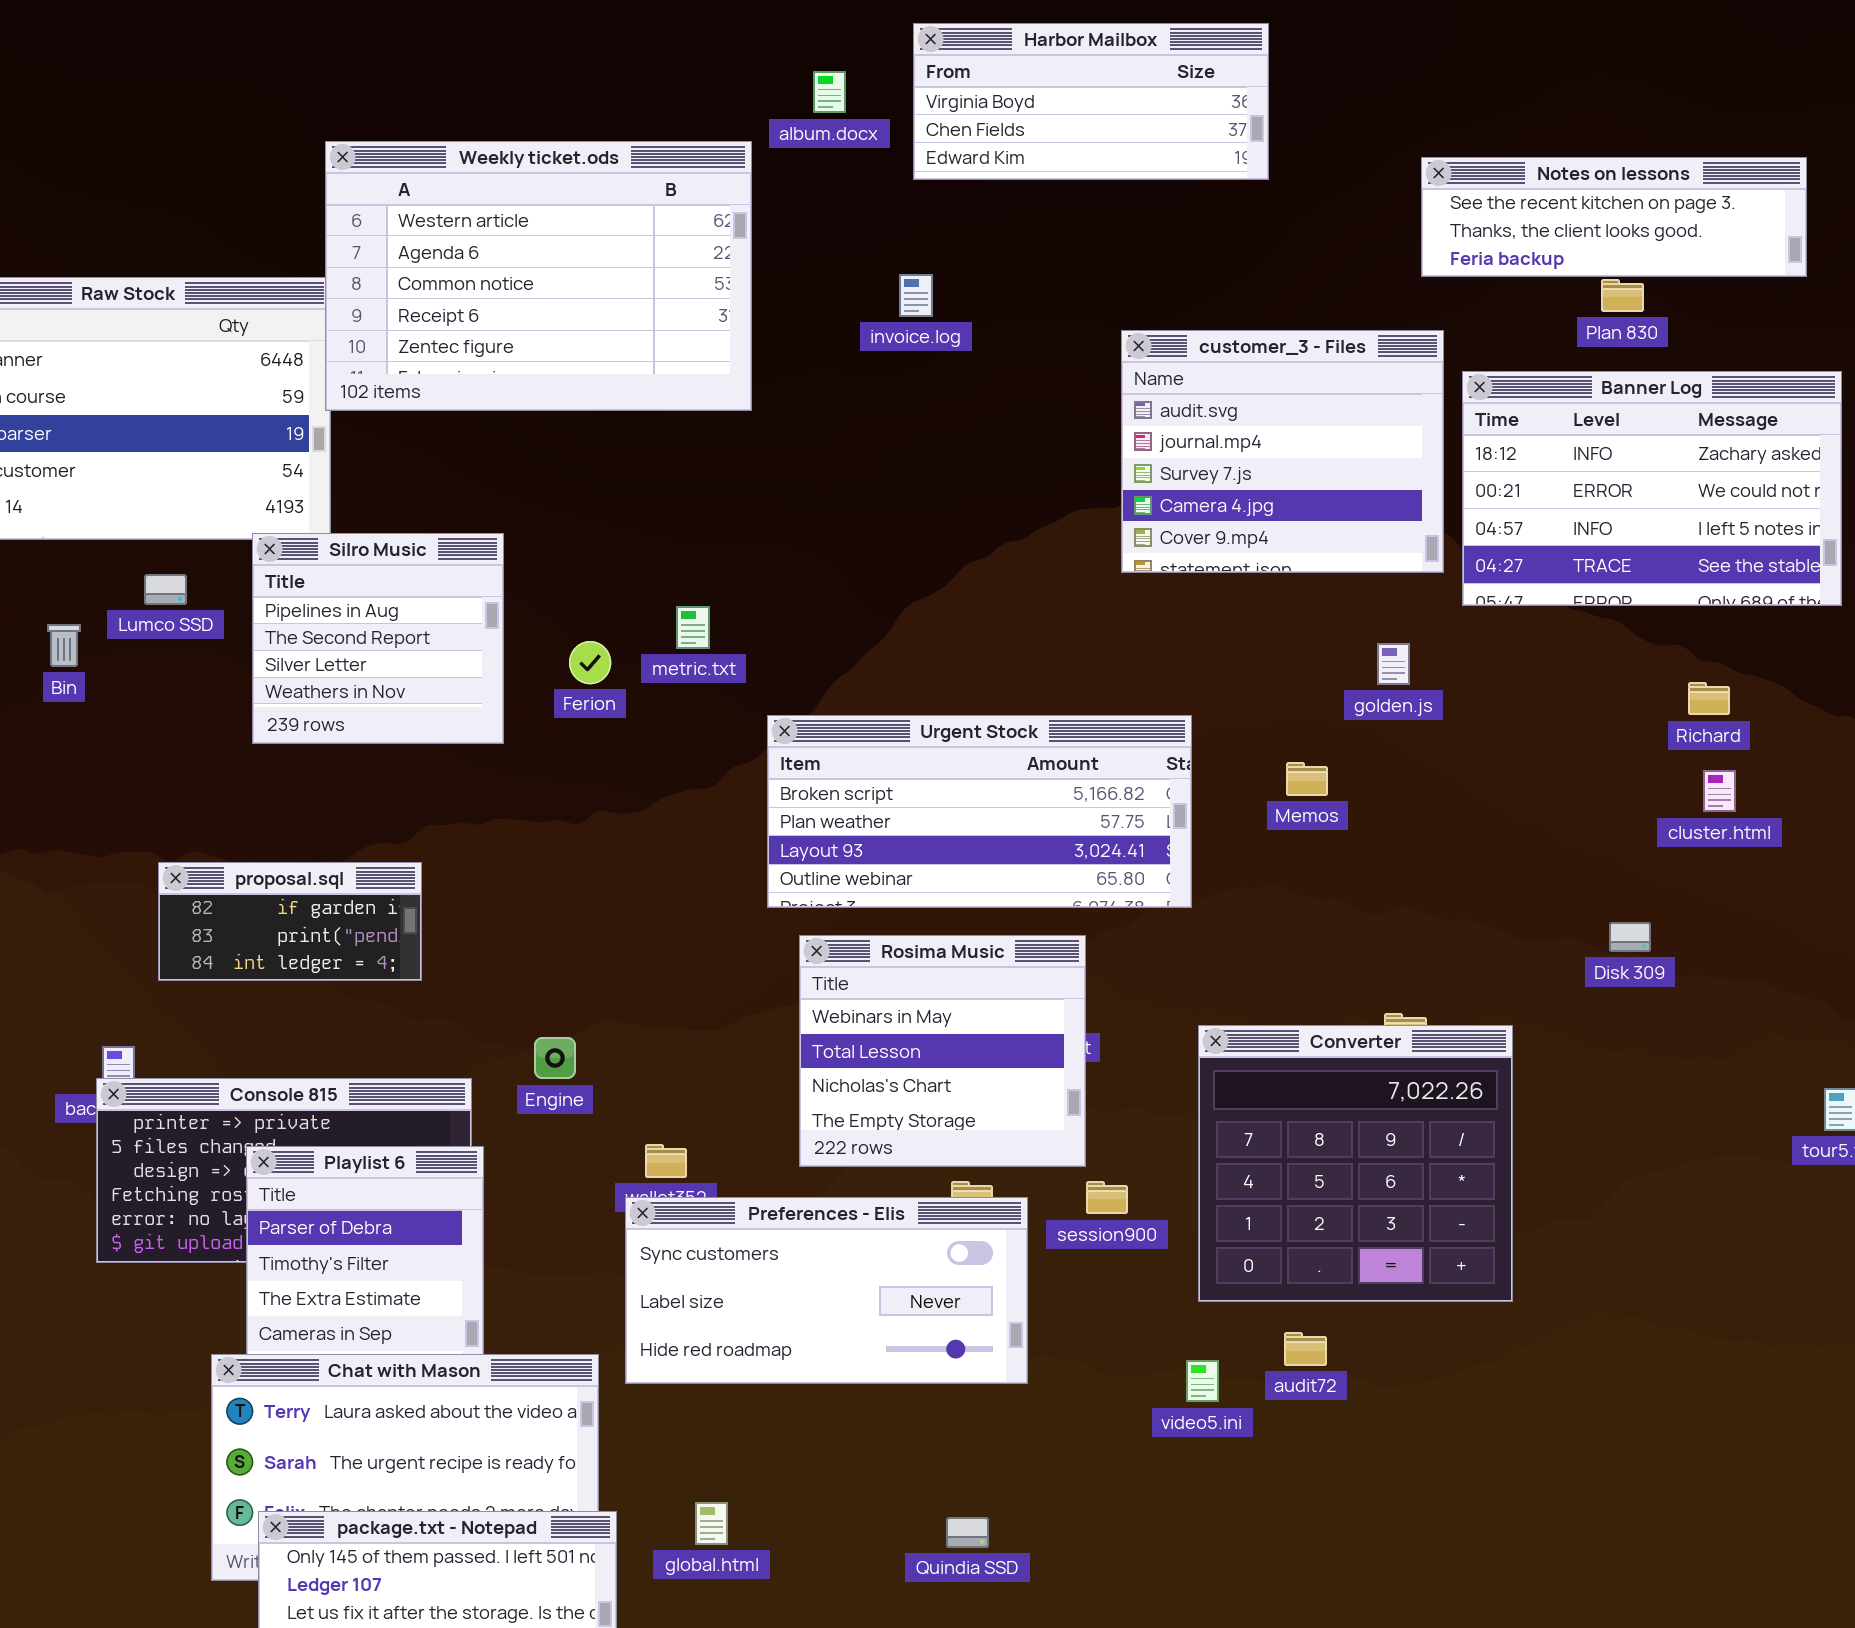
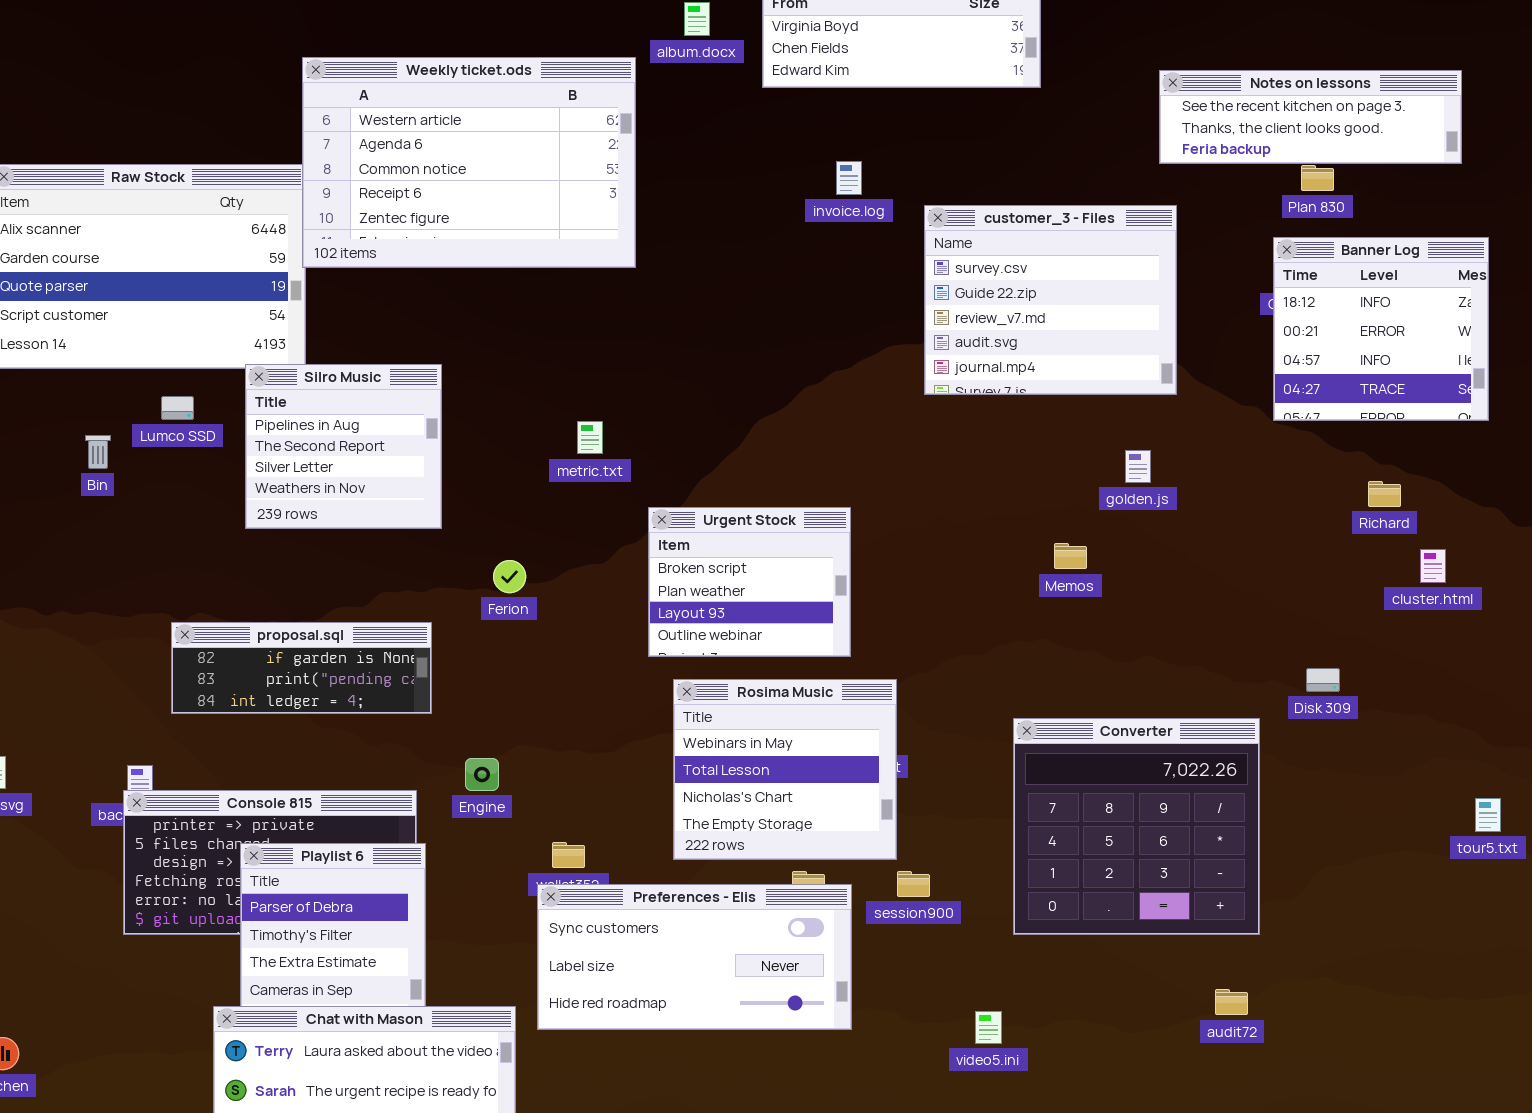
invoice.log: [899,274,933,317] -> [836,161,862,195], moved
customer_3 - Files: [1121,330,1444,573] -> [924,205,1177,395], scrolled up 3 rows
Banner Log: [1462,371,1842,606] -> [1273,237,1489,421], resized
Ferion: [569,641,611,684] -> [493,560,526,593], moved
Urgent Stock: [767,715,1192,908] -> [648,507,851,657], resized
cluster.html: [1703,770,1736,812] -> [1420,549,1446,583], moved
proposal.sql: [158,862,422,981] -> [171,622,432,714], resized
Converter: [1198,1025,1513,1302] -> [1013,718,1260,935], moved
audit72: [1284,1332,1327,1366] -> [1215,989,1248,1015], moved

